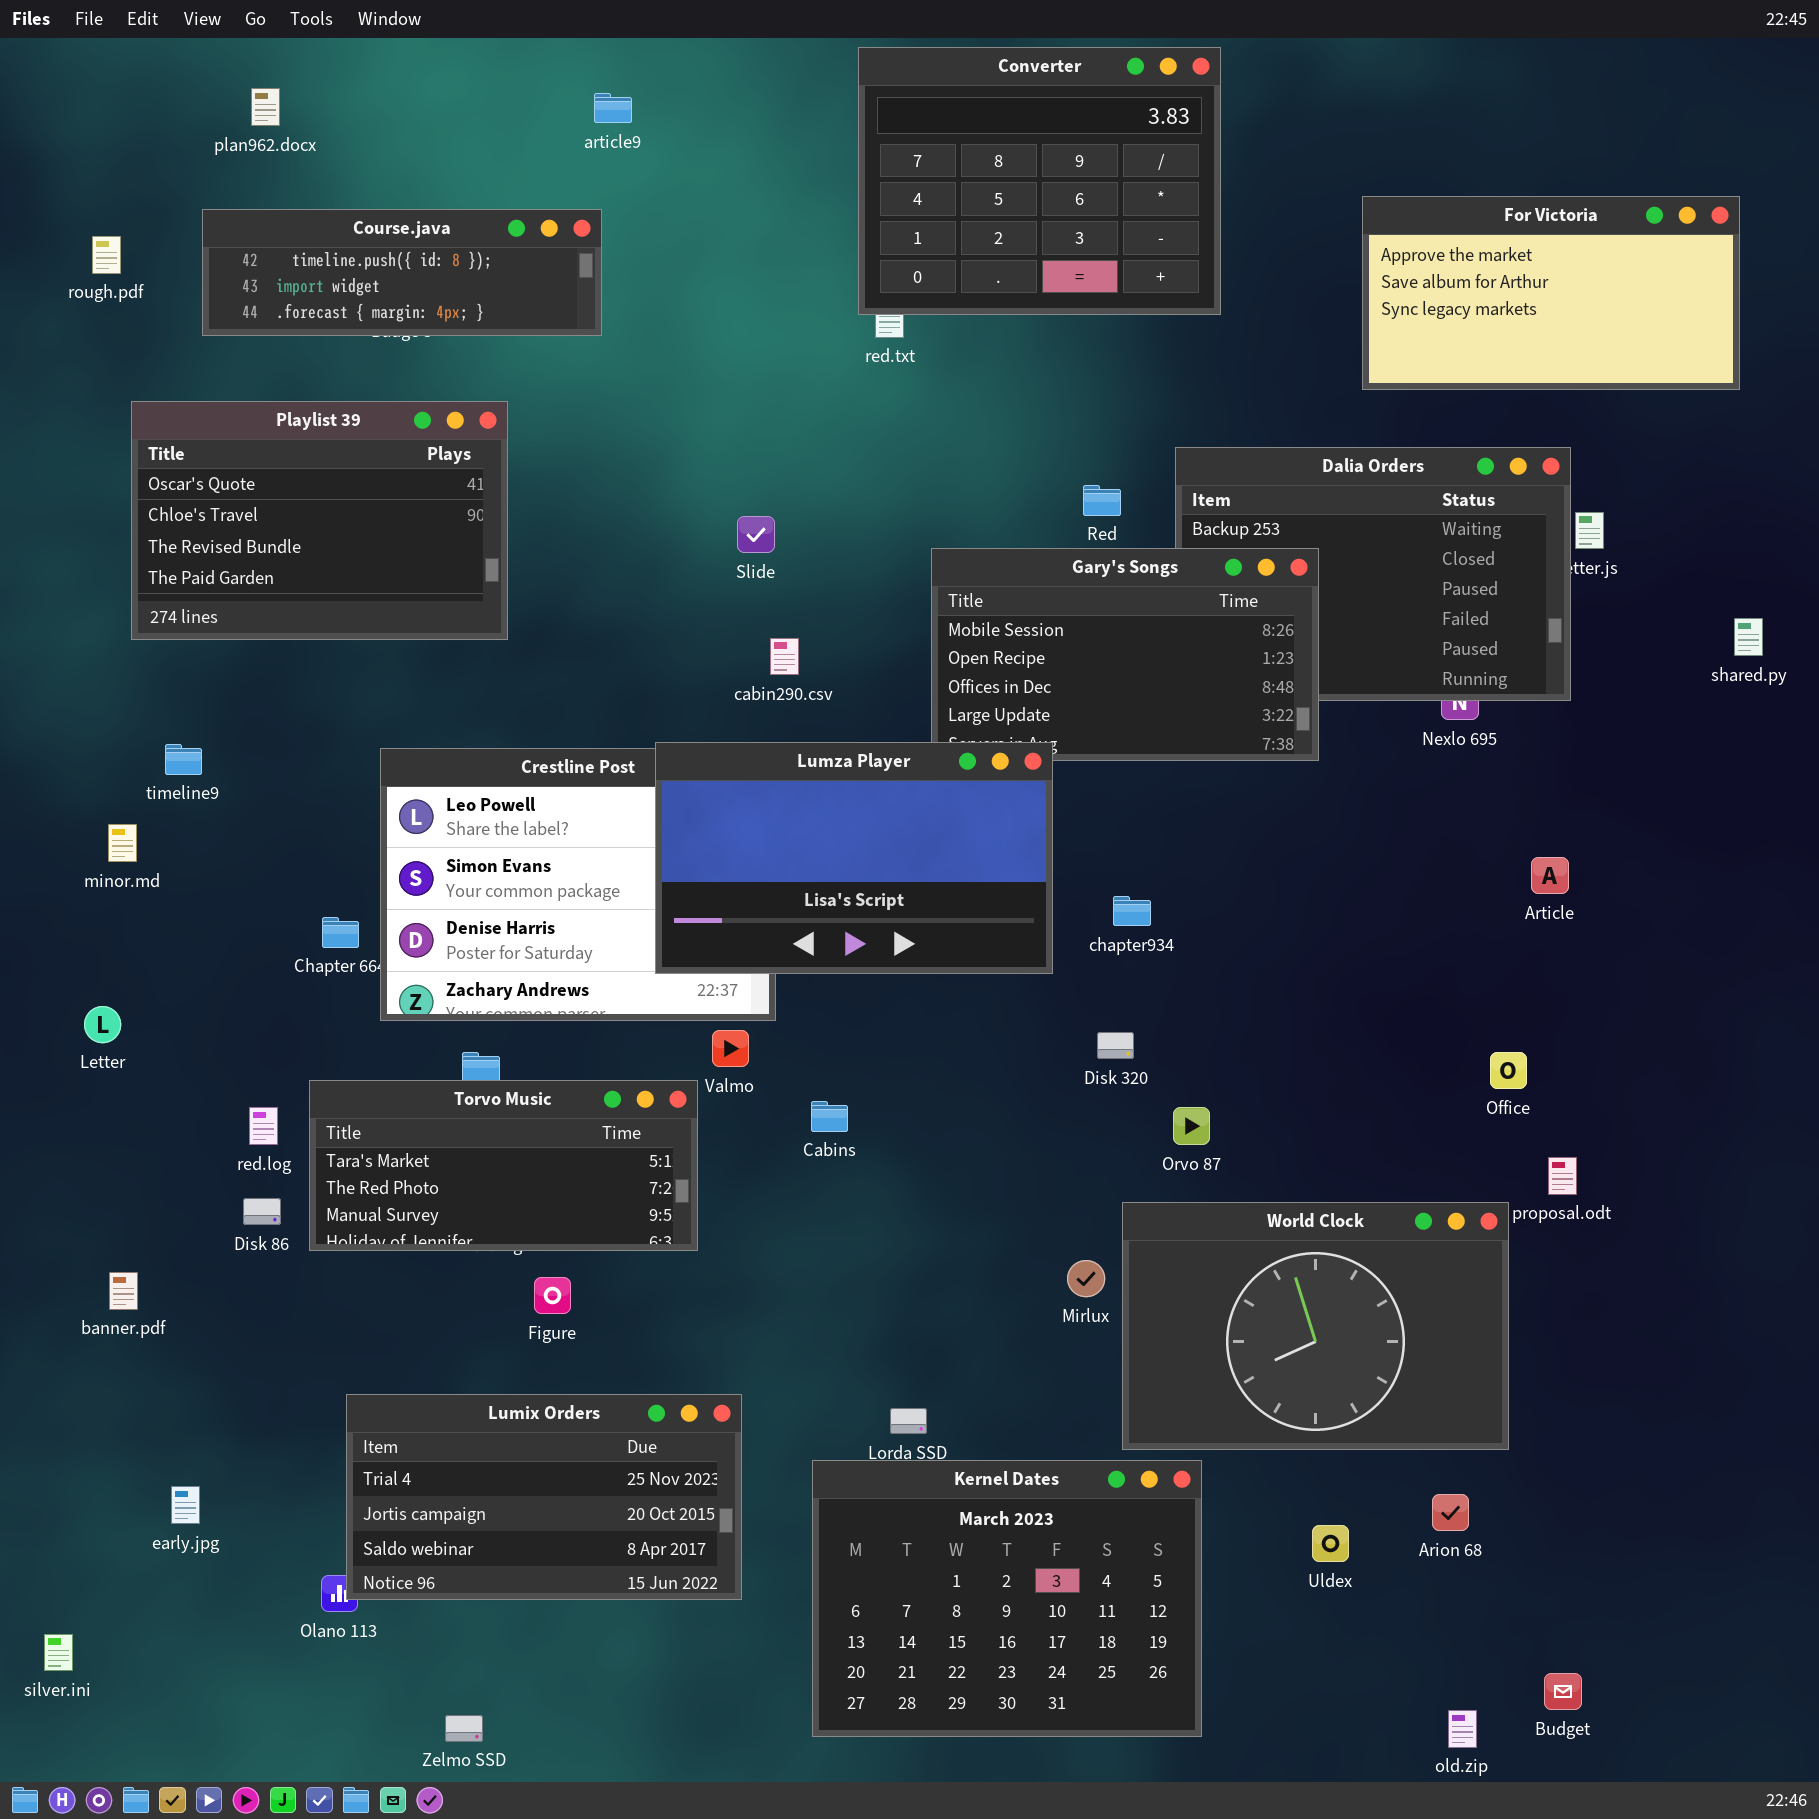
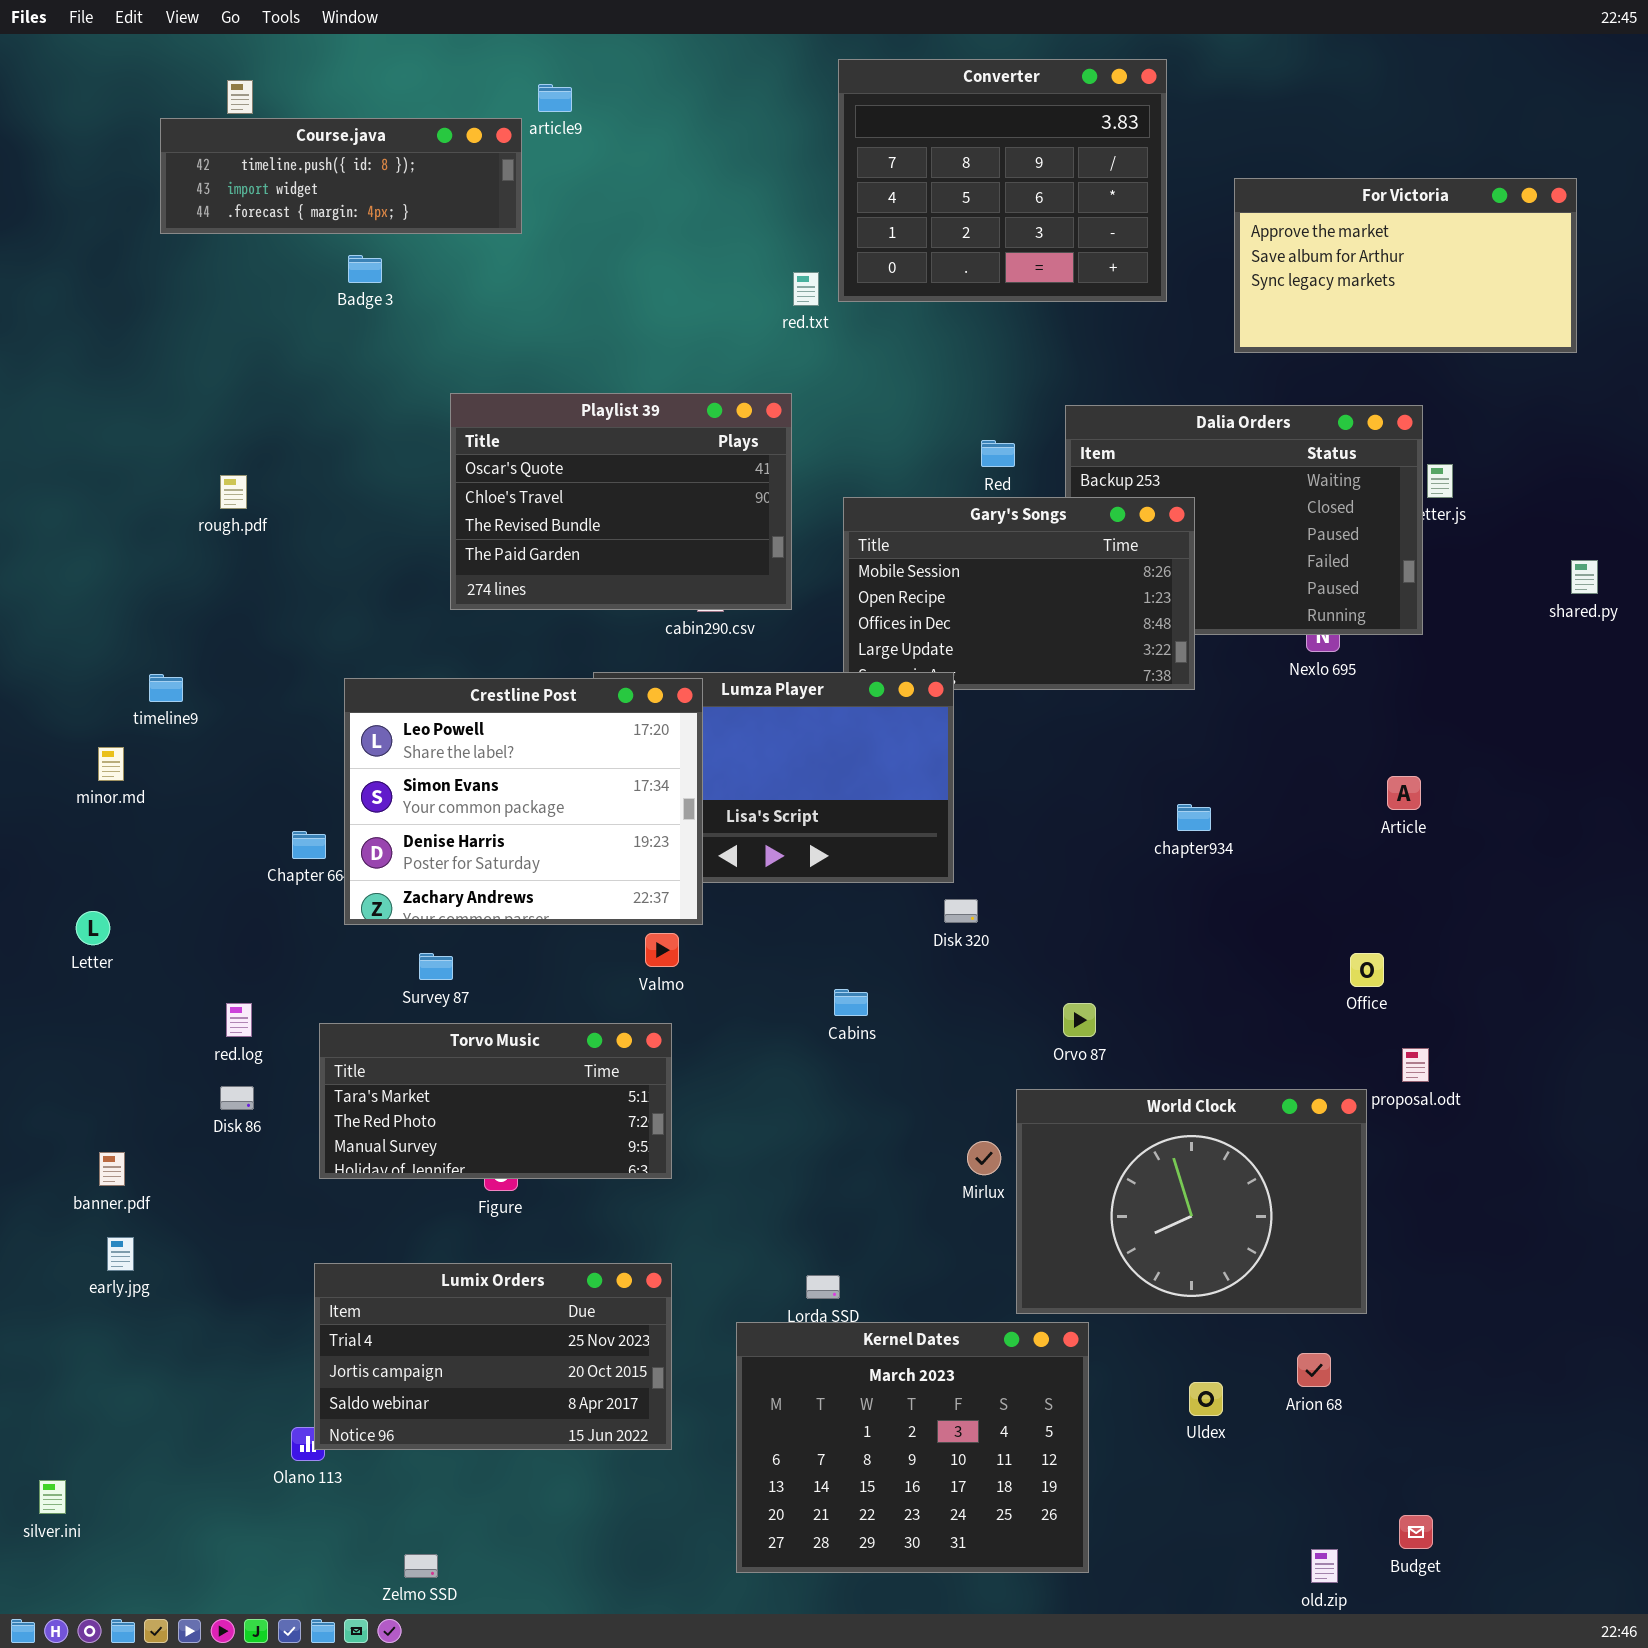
Converter: [858,47,1221,315] -> [838,59,1167,302], moved
Course.java: [202,209,602,336] -> [160,118,522,234], moved
rough.pdf: [92,236,121,274] -> [220,475,247,509], moved
Playlist 39: [131,401,508,640] -> [450,393,792,610], moved
Crestline Post: [380,748,776,1021] -> [344,678,703,925], raised
chapter934: [1113,896,1151,926] -> [1177,804,1211,831], moved
Disk 320: [1097,1032,1134,1059] -> [944,899,978,923], moved
Torvo Music: [309,1080,698,1251] -> [319,1023,672,1179], moved
Cabins: [811,1101,848,1132] -> [834,989,868,1016], moved
early.jpg: [171,1486,200,1524] -> [107,1237,134,1271], moved

